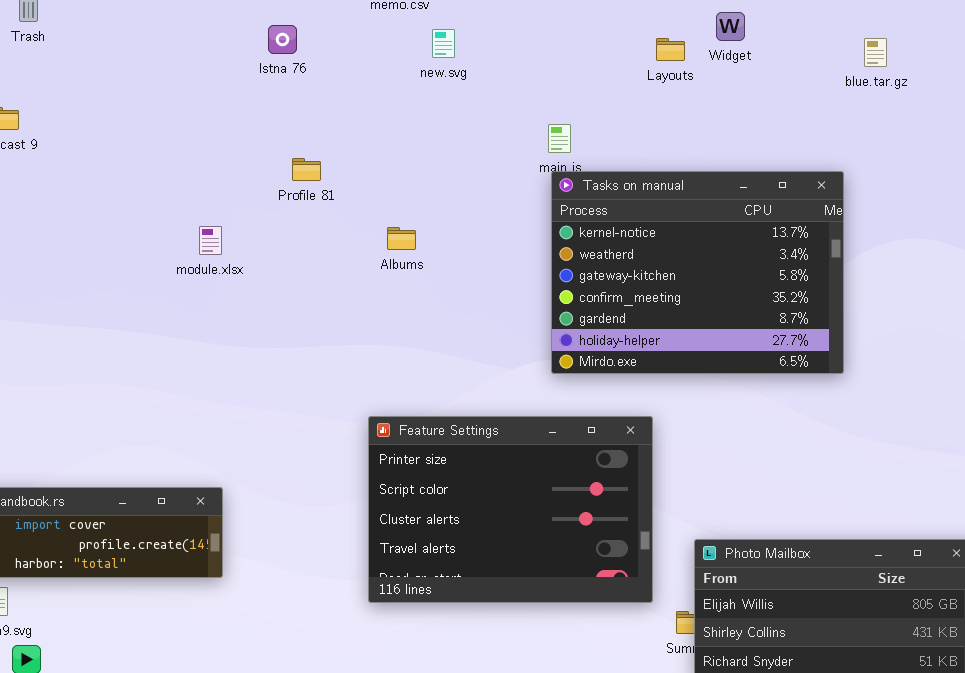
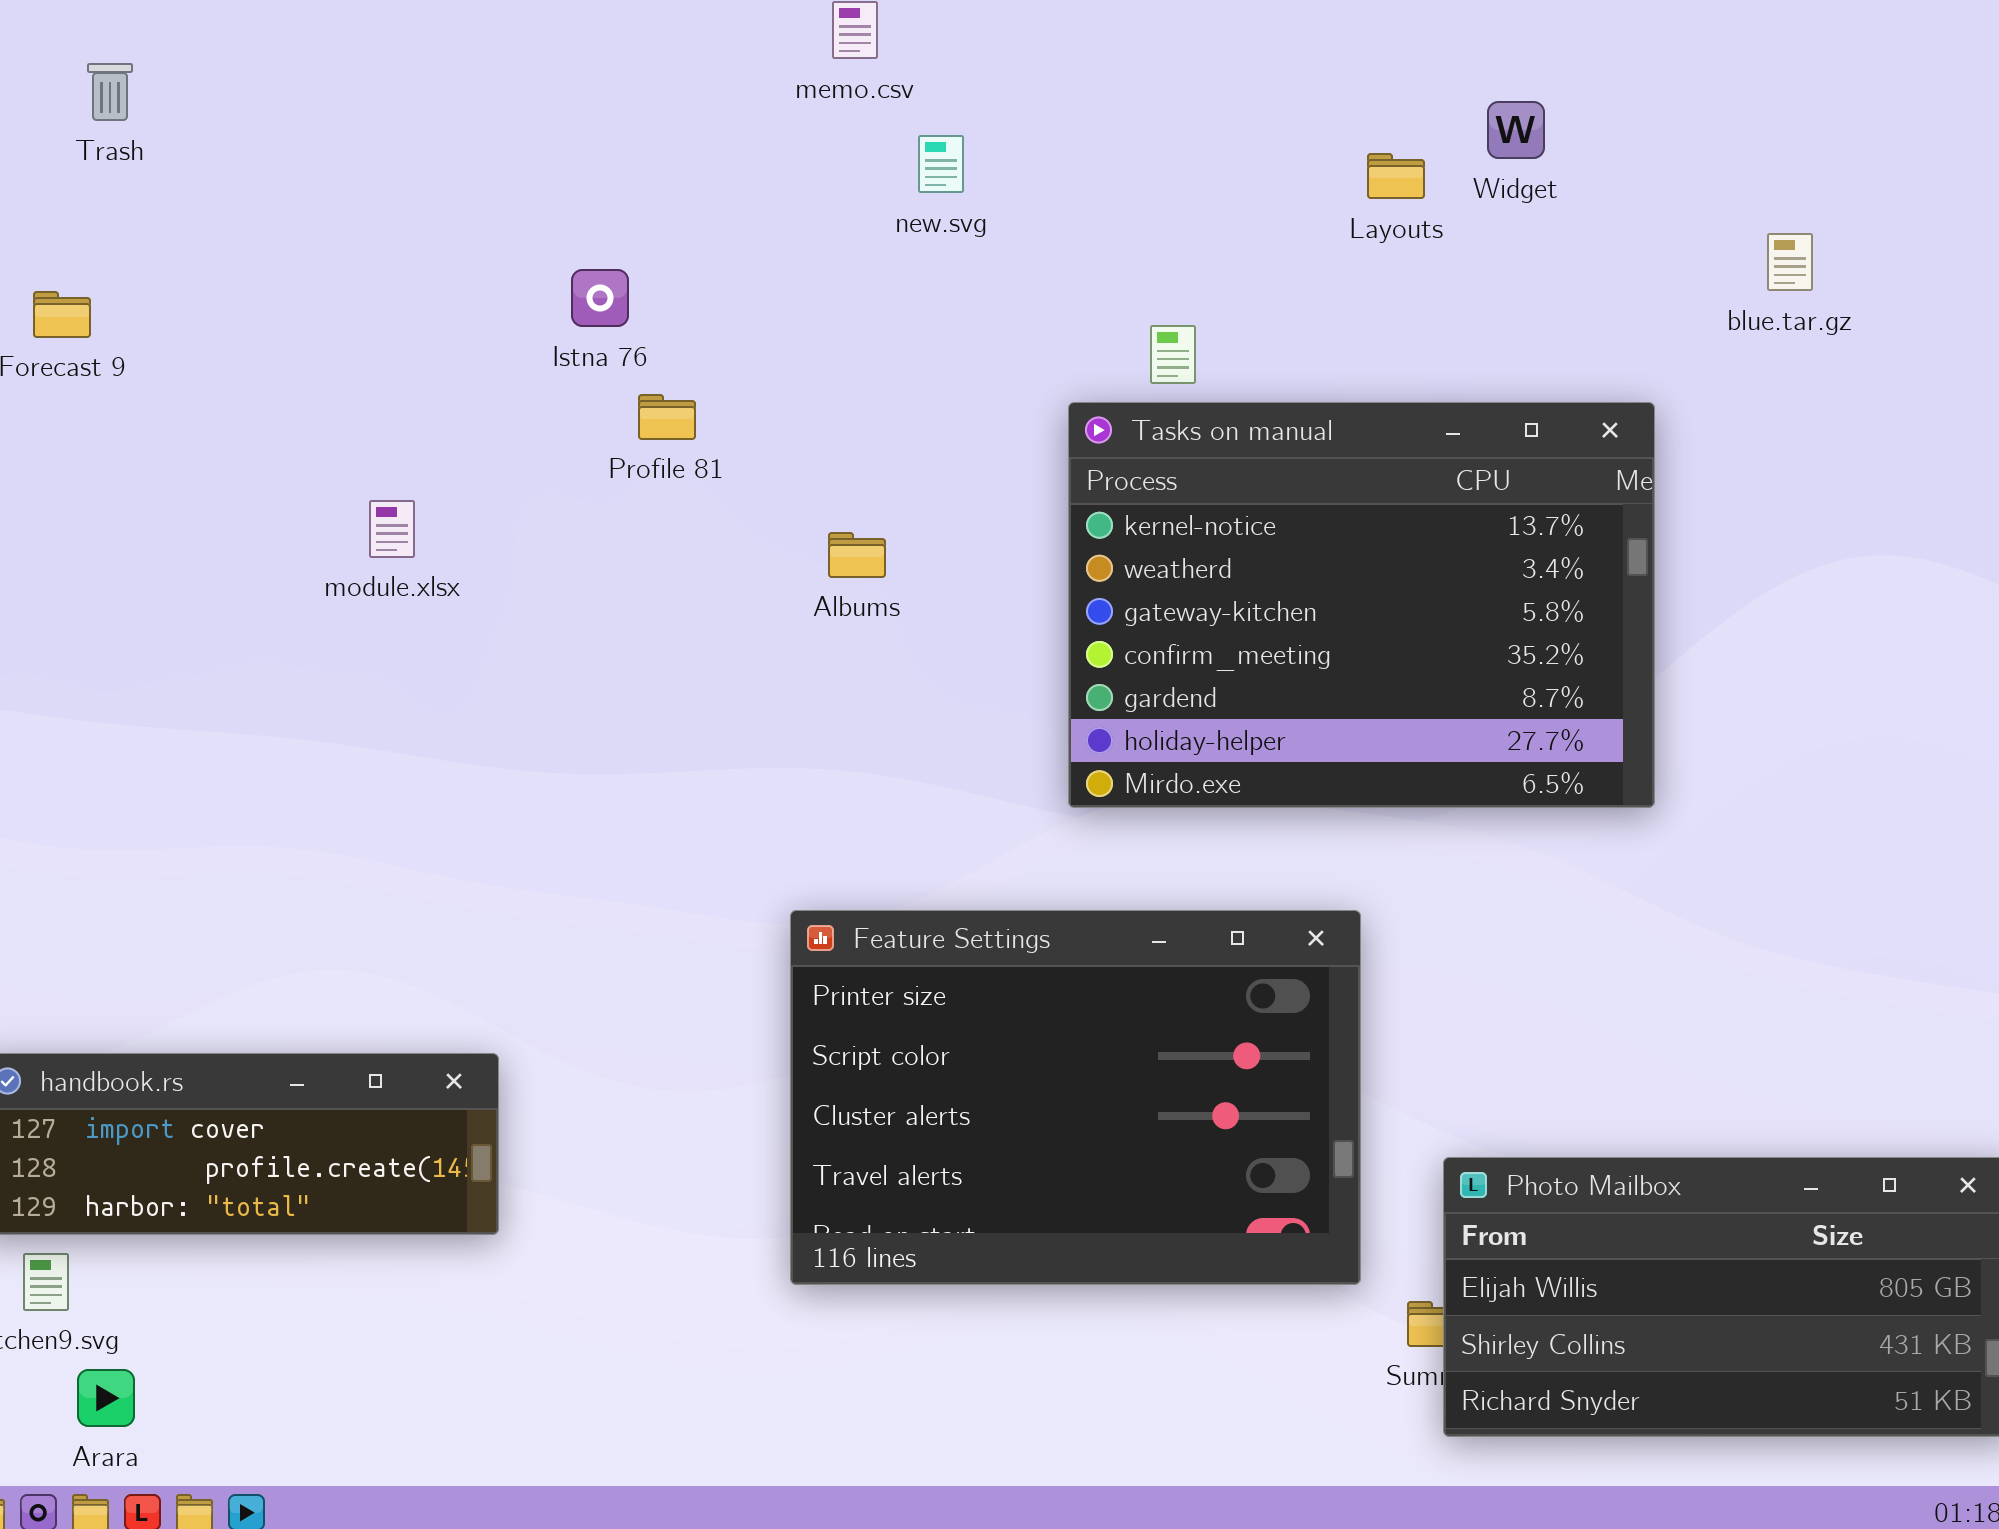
Istna 76: [268,25,297,54] -> [571,269,629,327], moved
blue.tar.gz: [864,38,887,67] -> [1767,233,1813,291], moved
Tasks on manual: [551,171,844,374] -> [1068,402,1655,808], moved
module.xlsx: [199,226,222,255] -> [369,500,415,558], moved

